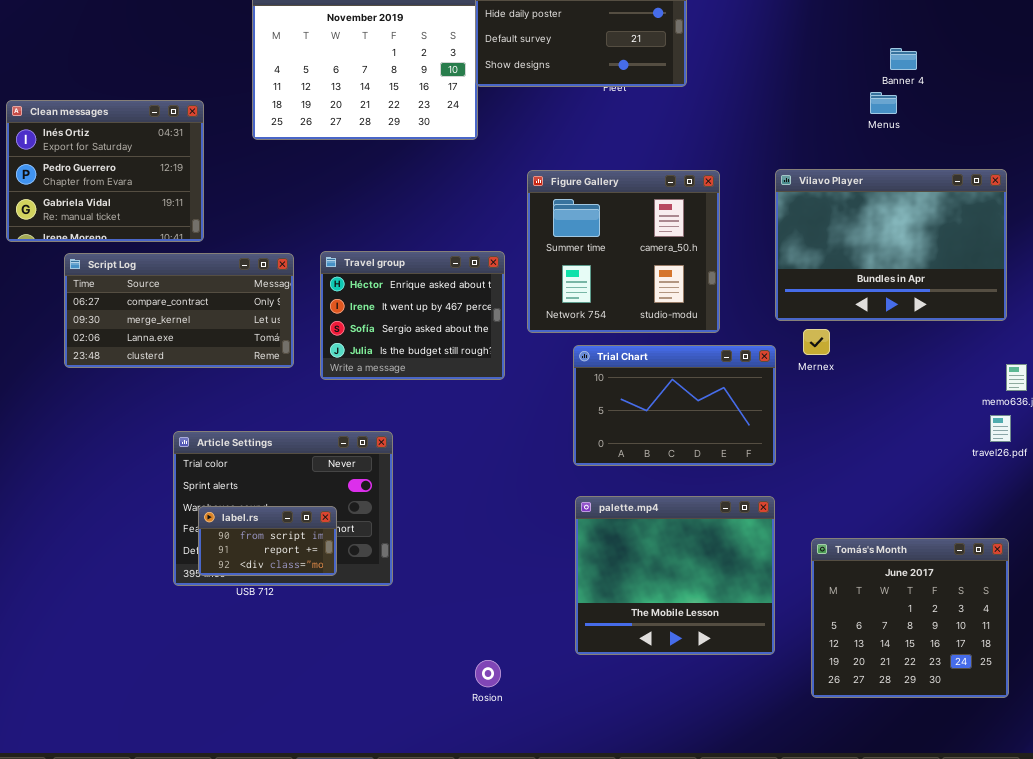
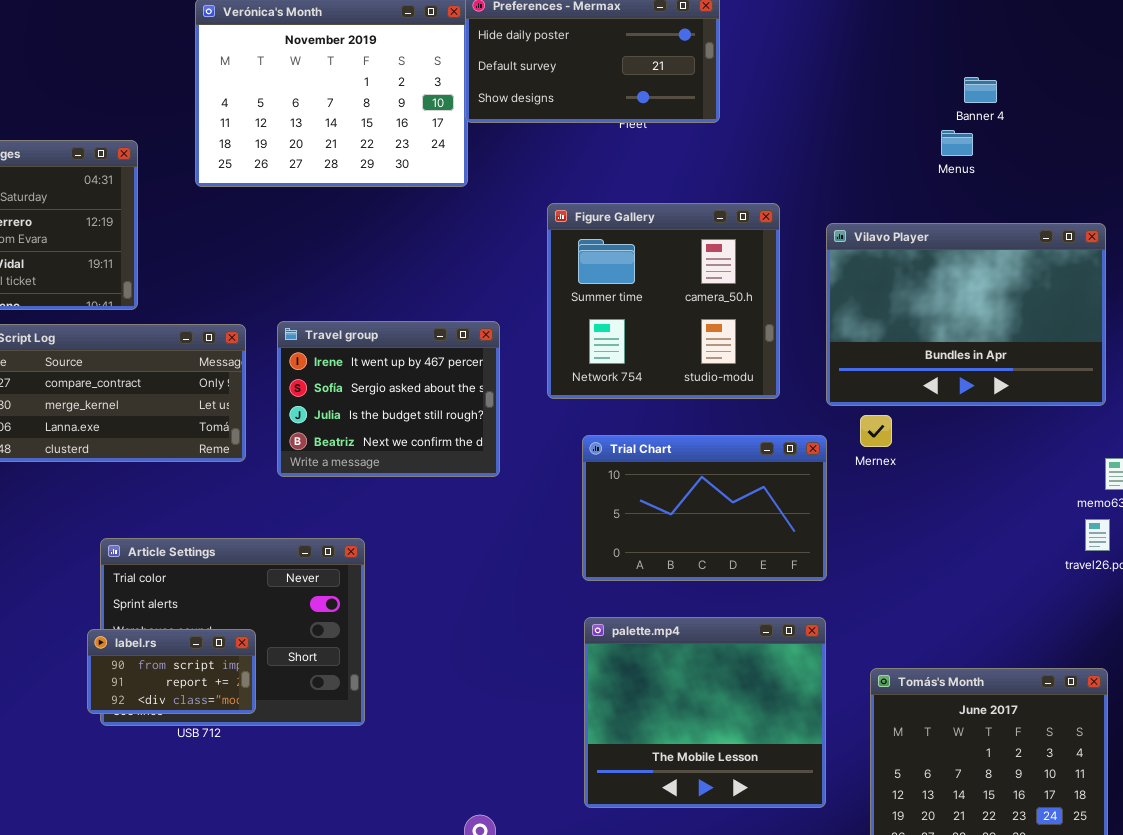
Figure Gallery: [527,170,720,333] -> [547,203,780,399], moved
Travel group: [320,251,505,380] -> [277,321,500,477], scrolled down 1 row
label.rs: [198,506,337,576] -> [87,629,256,714], moved

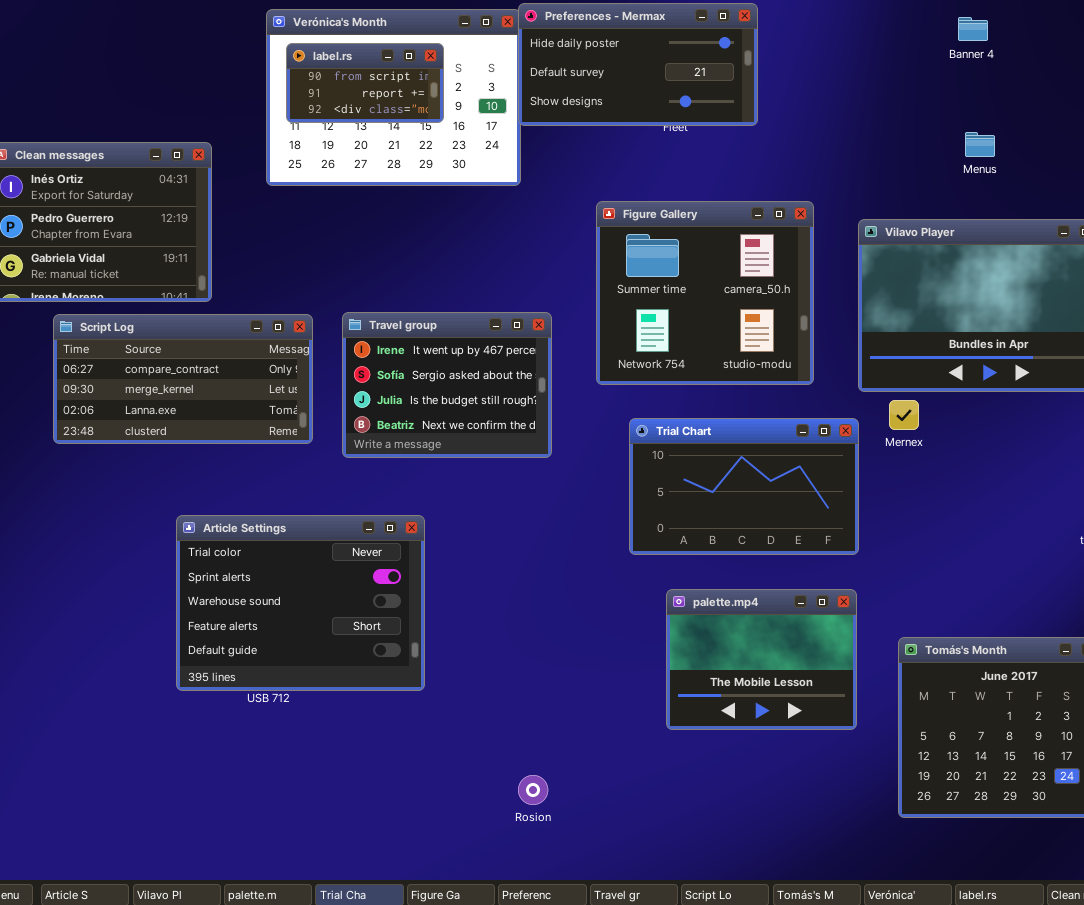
Banner 4: [964,77,997,103] -> [958,17,988,41], moved
palette.mp4: [584,617,826,808] -> [666,589,857,730], resized
label.rs: [87,629,256,714] -> [286,43,444,123], moved

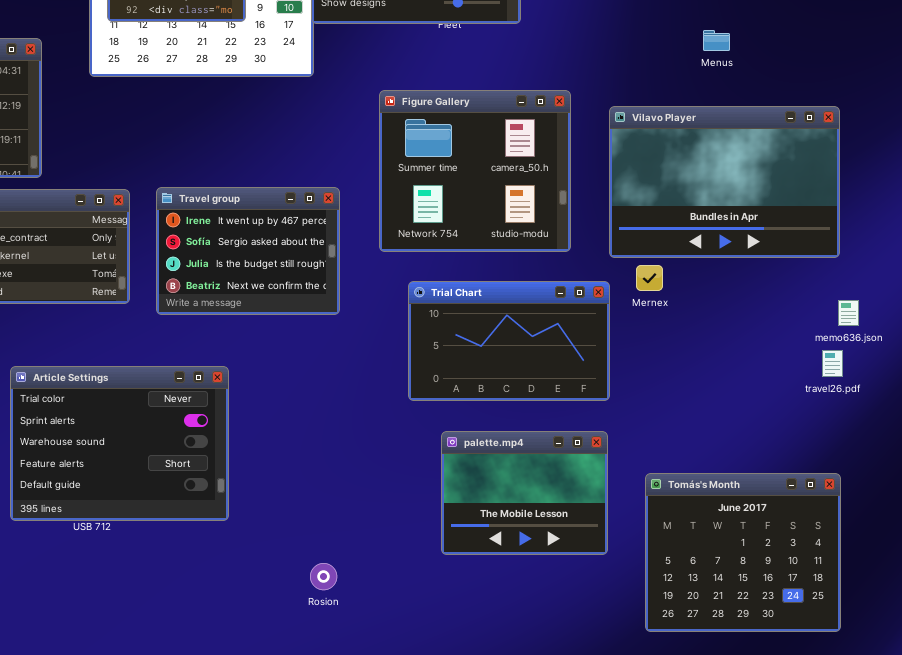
Rosion: [518,775,548,805] -> [310,563,337,590], moved

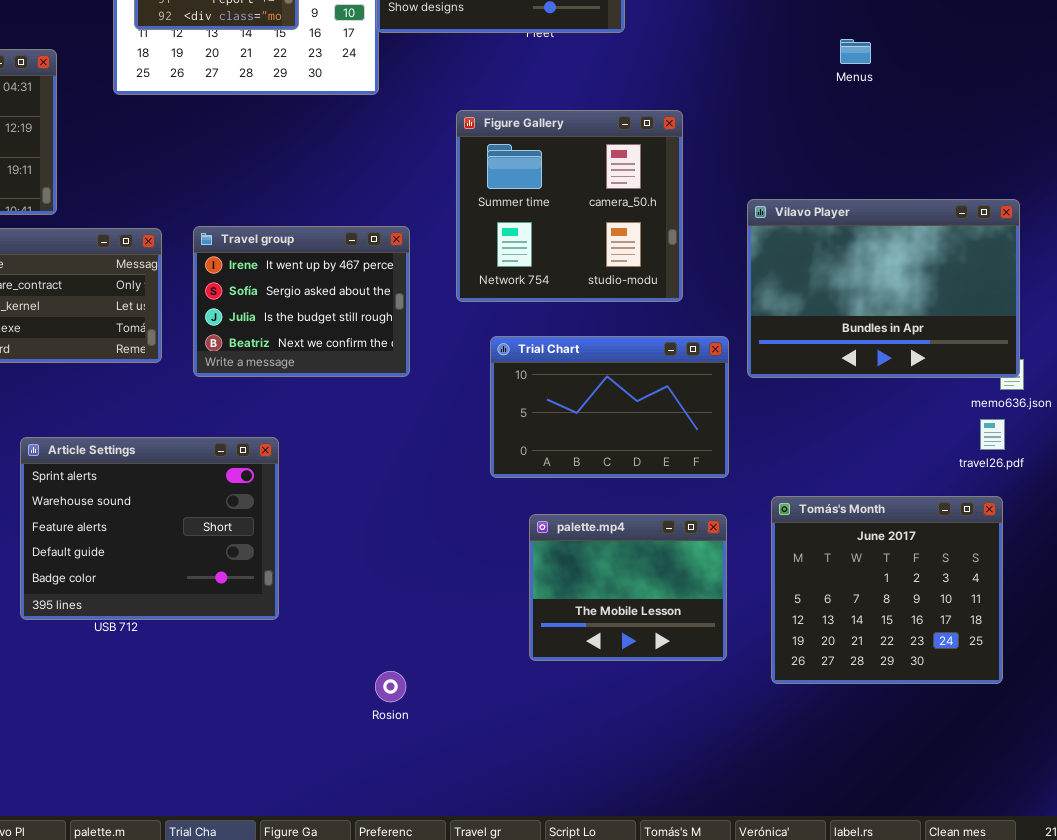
Vilavo Player: [609,106,840,258] -> [747,199,1020,378], moved
Article Settings: [10,366,229,521] -> [20,437,279,620], scrolled down 1 row
Tomás's Month: [645,473,841,632] -> [771,496,1003,684], moved

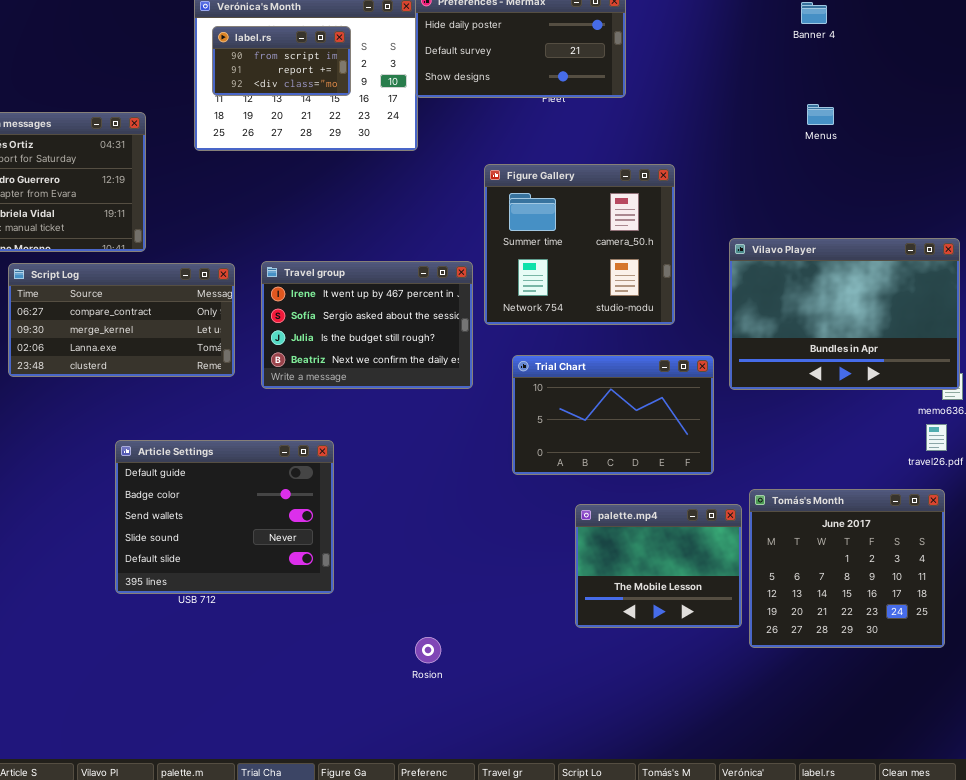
Travel group: [193,226,410,377] -> [261,261,473,389], resized
Article Settings: [20,437,279,620] -> [115,440,334,594], scrolled down 3 rows
palette.mp4: [529,514,727,661] -> [575,504,742,628], moved

